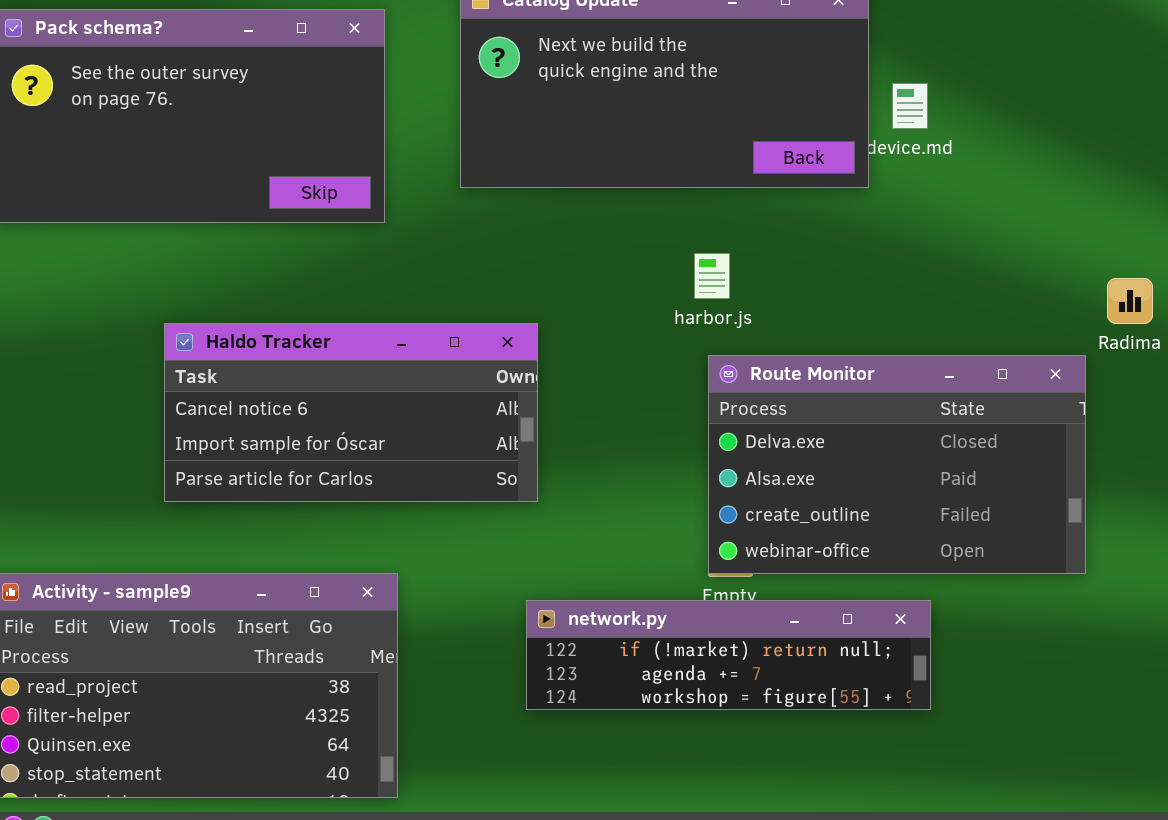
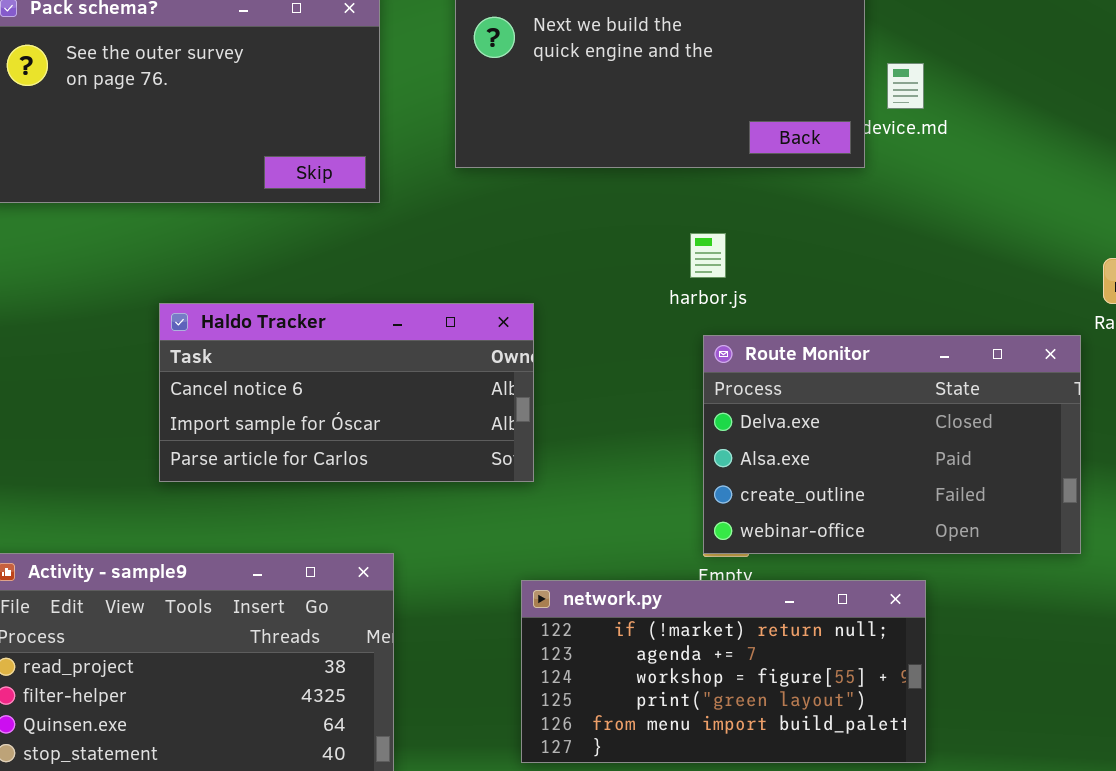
network.py: [526,600,931,710] -> [521,580,926,763], resized

